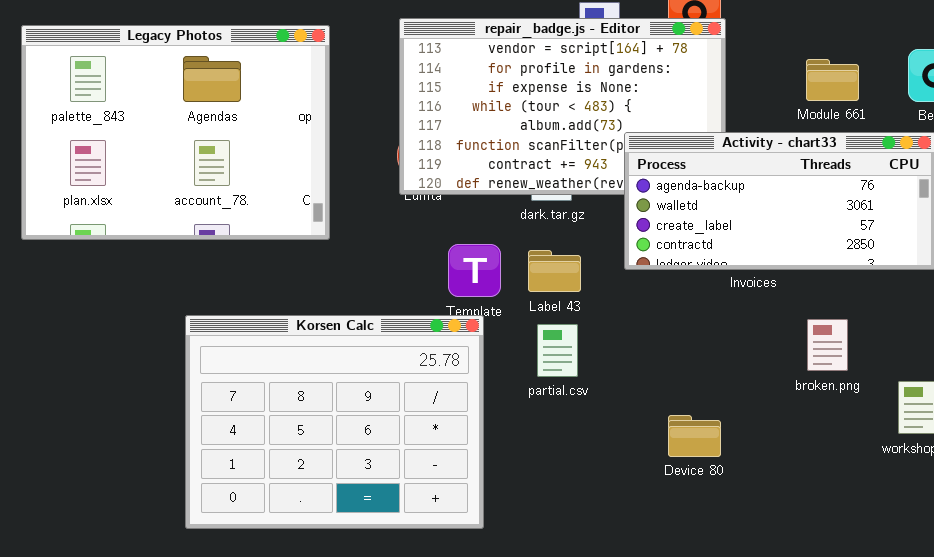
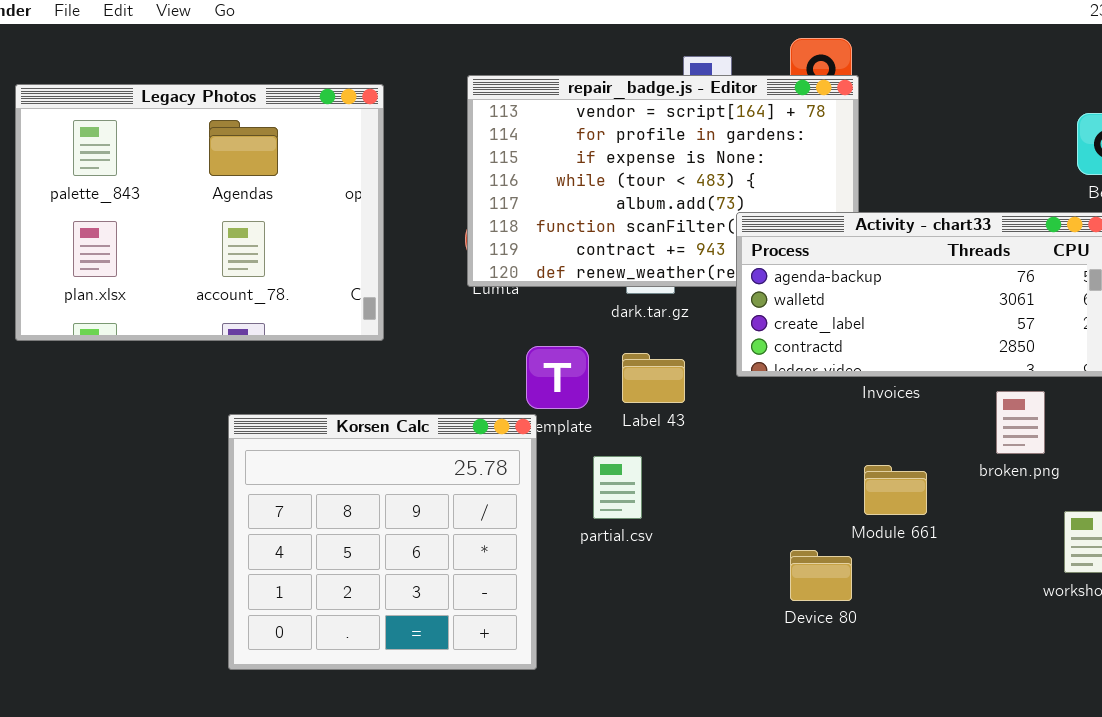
Module 661: [806,59,859,101] -> [864,465,927,515], moved
Korsen Calc: [185,315,484,529] -> [228,414,537,670], moved, resized
broken.png: [807,319,848,371] -> [996,391,1045,454], moved
partial.csv: [537,324,578,377] -> [593,456,642,519], moved

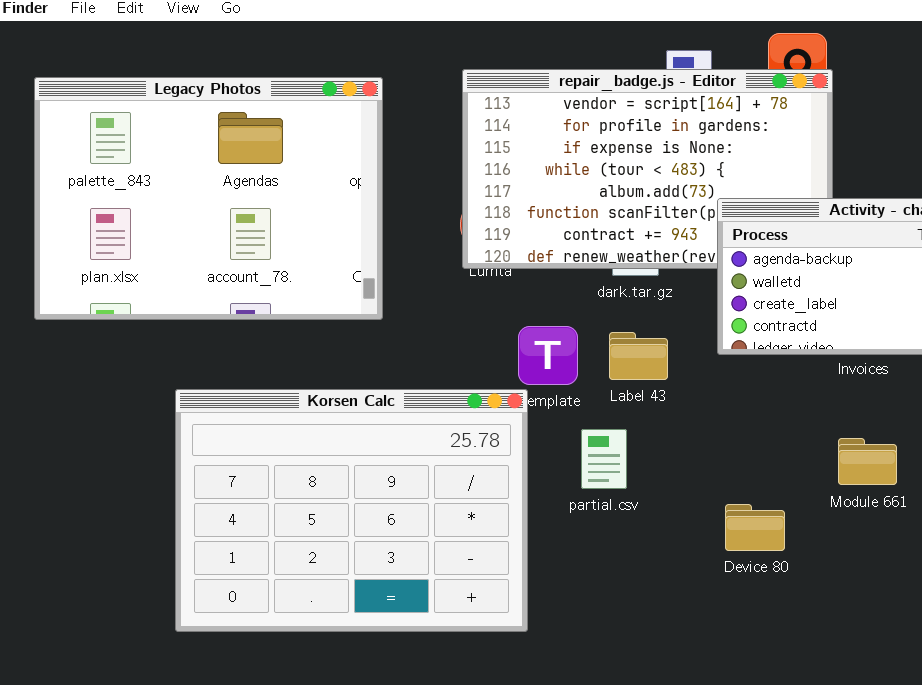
Korsen Calc: [228,414,537,670] -> [175,389,528,632], resized
Device 80: [790,550,852,601] -> [725,504,785,551], moved

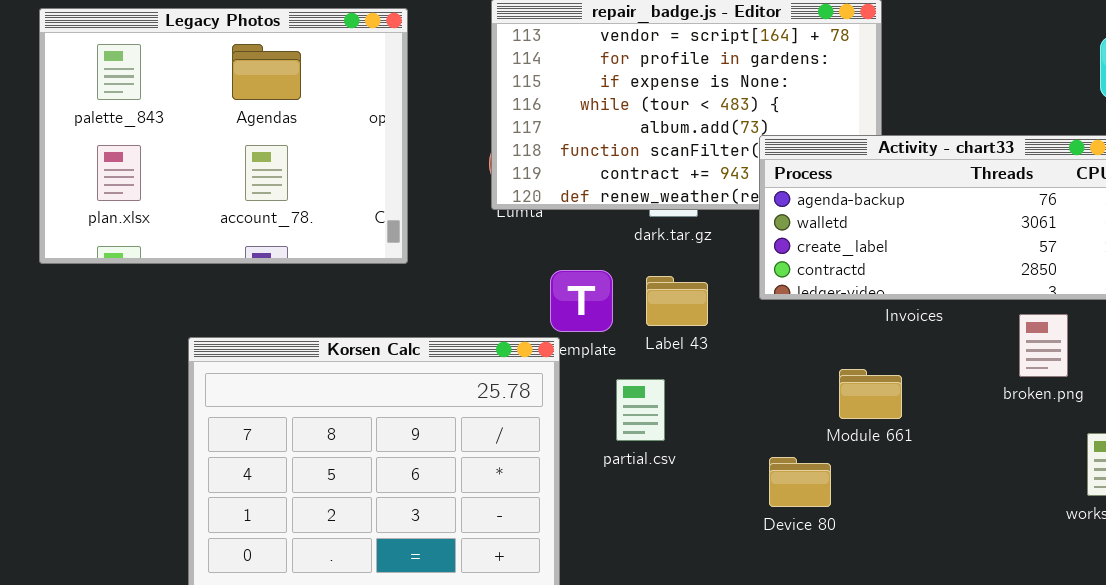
Module 661: [838,438,897,485] -> [839,369,902,419], moved

